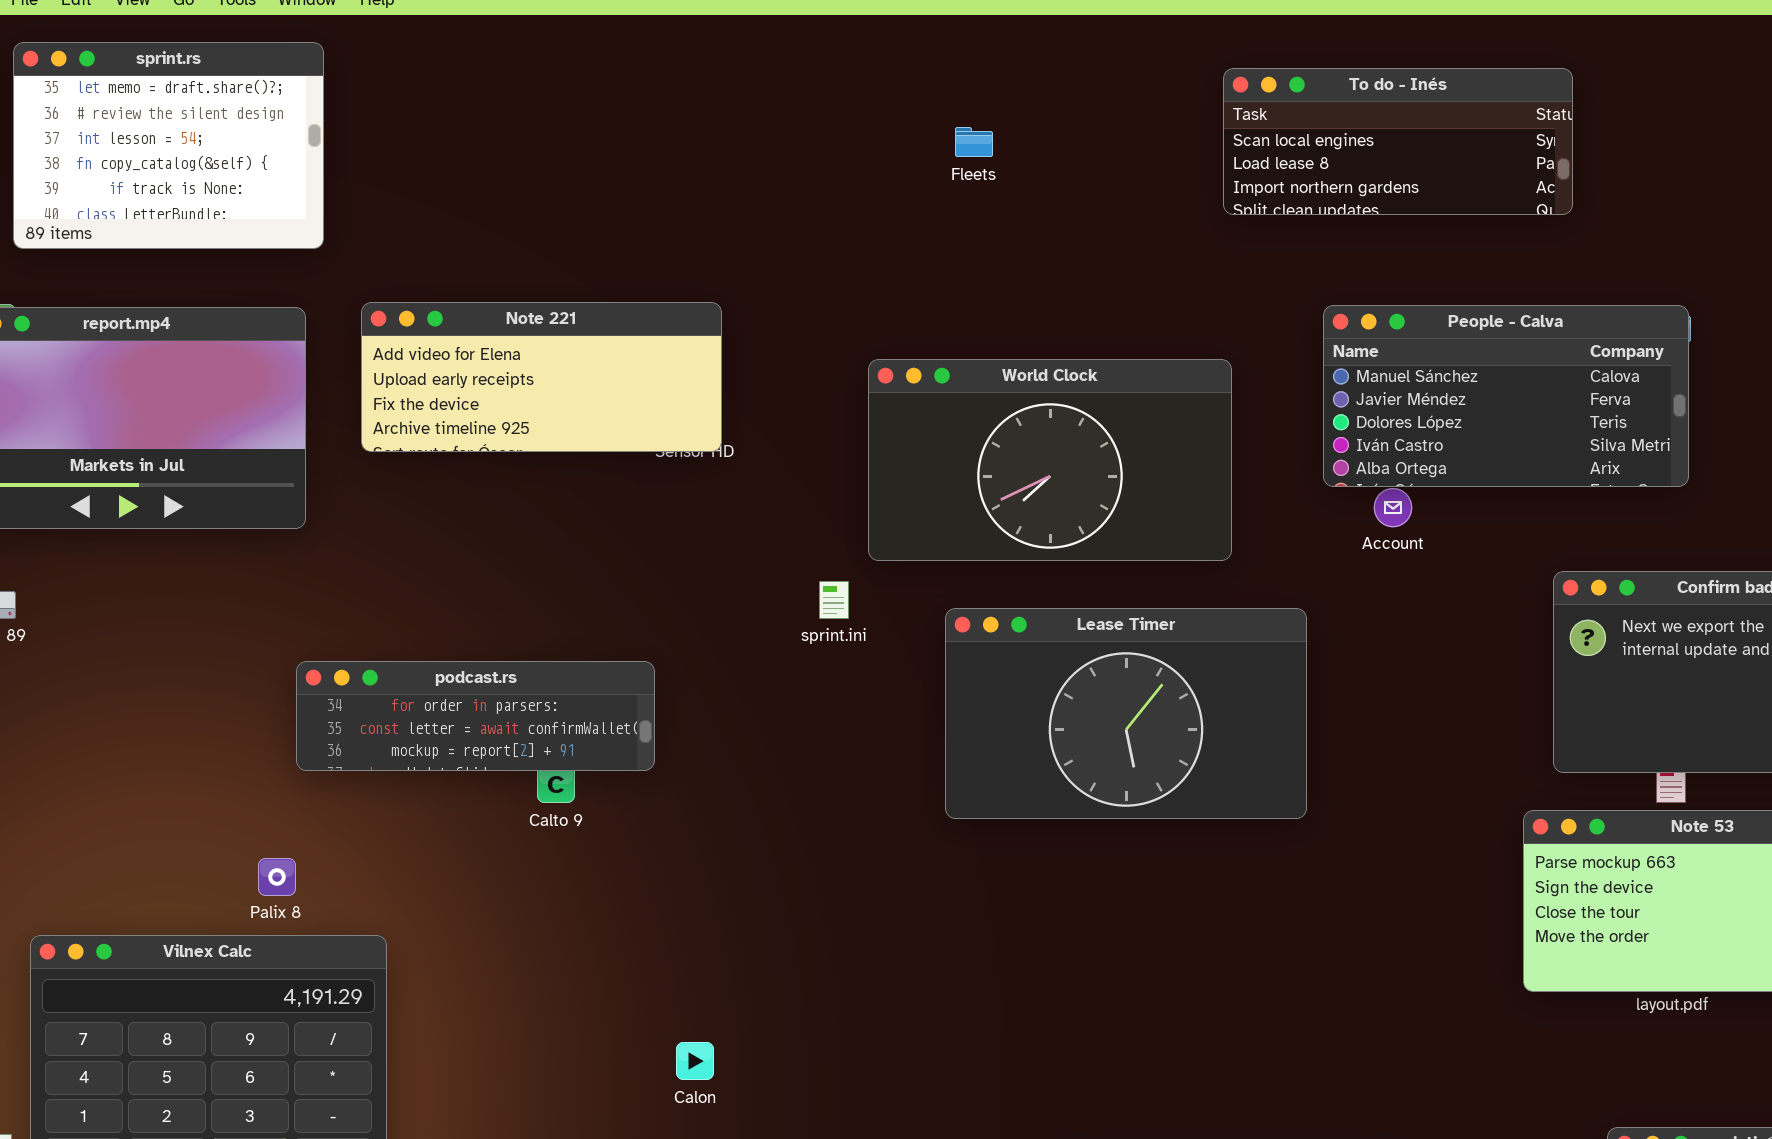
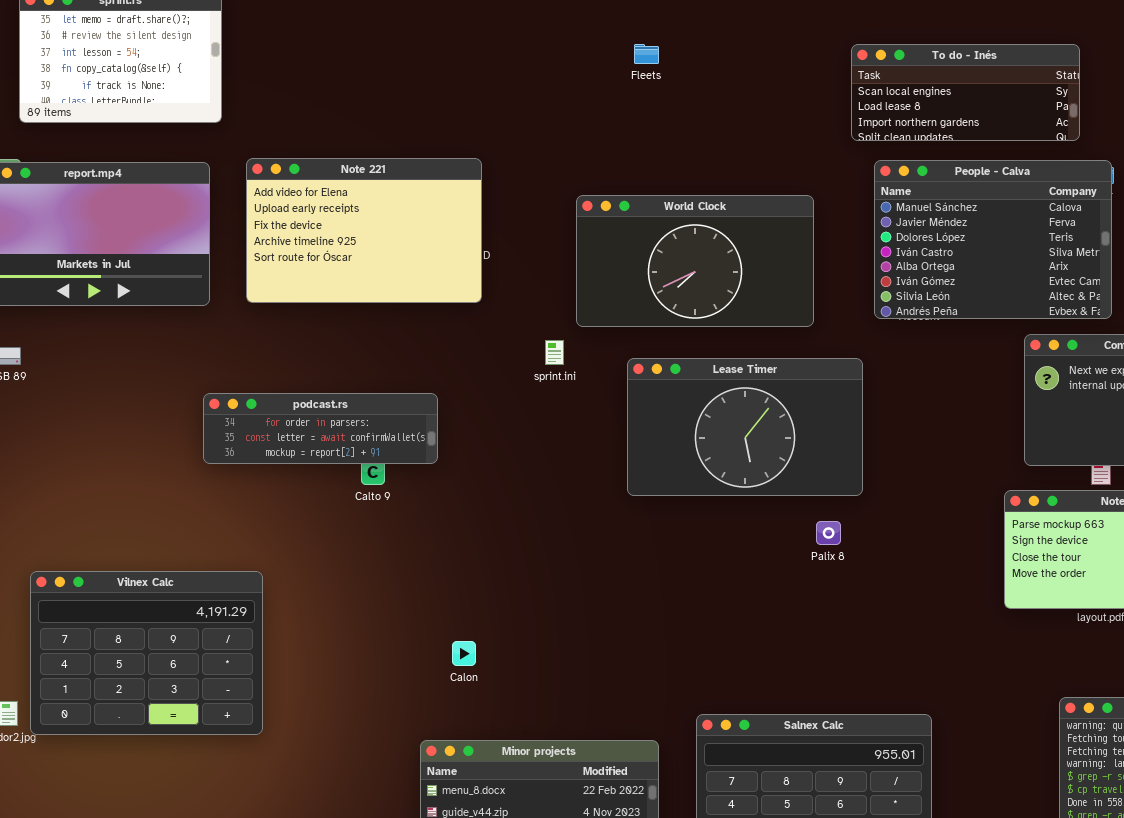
To do - Inés: [1223,68,1573,215] -> [851,44,1080,141], moved
Note 221: [361,302,722,452] -> [246,158,482,303], resized
People - Calva: [1323,305,1689,487] -> [874,160,1112,319], resized
Palix 8: [258,858,296,896] -> [816,521,841,545], moved

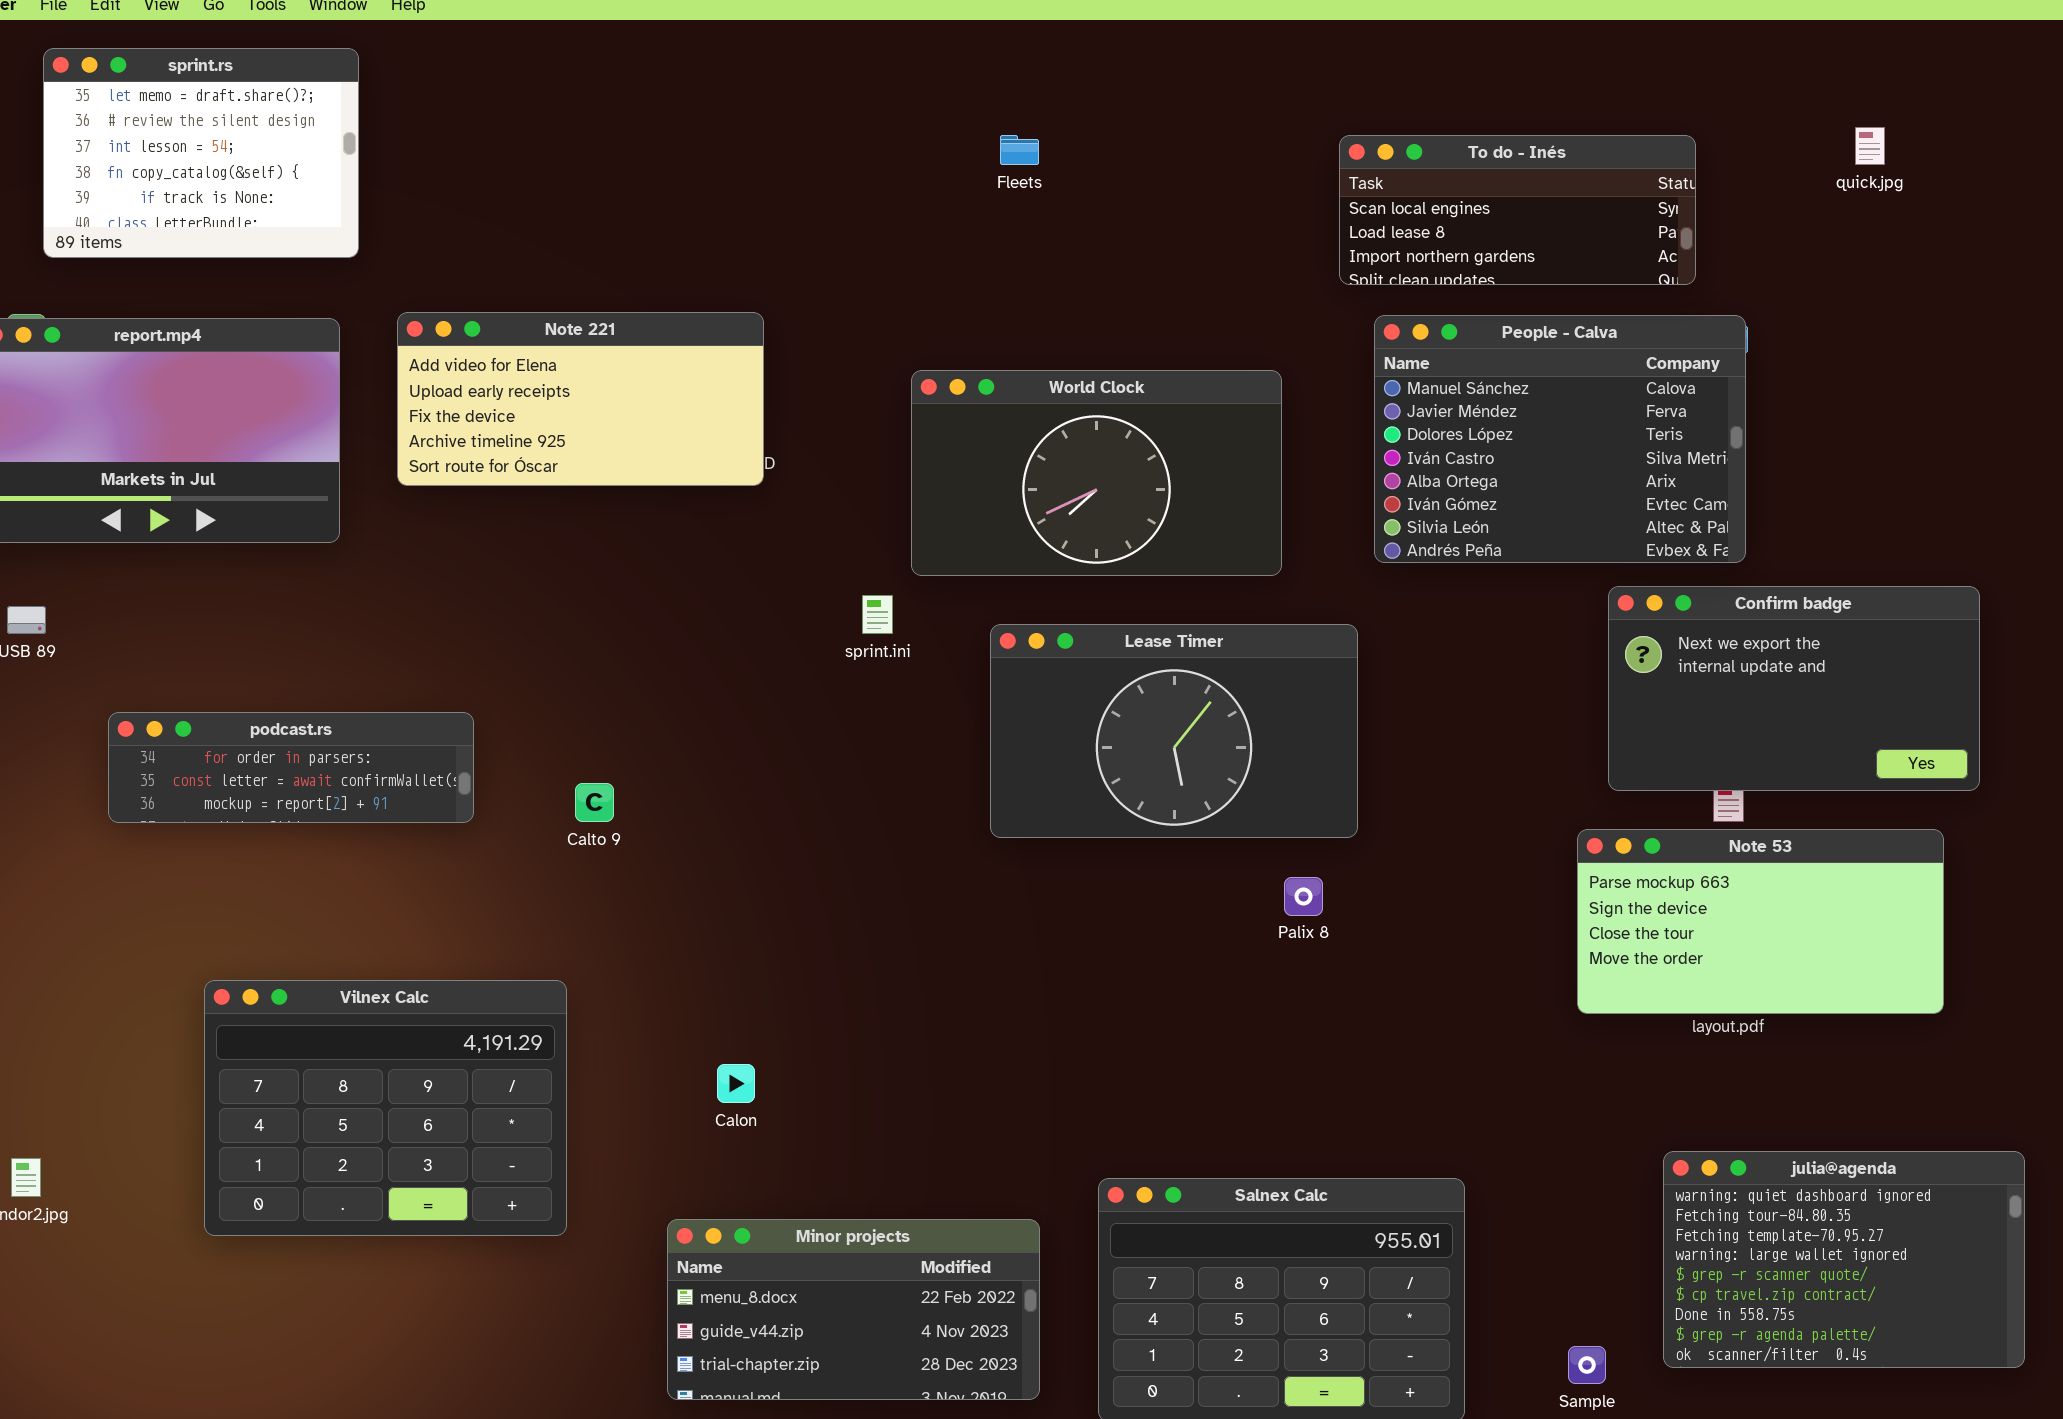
Note 221: [246,158,482,303] -> [397,312,764,486], resized
podcast.rs: [203,393,438,464] -> [108,712,474,823], moved
Vilnex Calc: [30,571,263,735] -> [204,980,567,1236], moved

